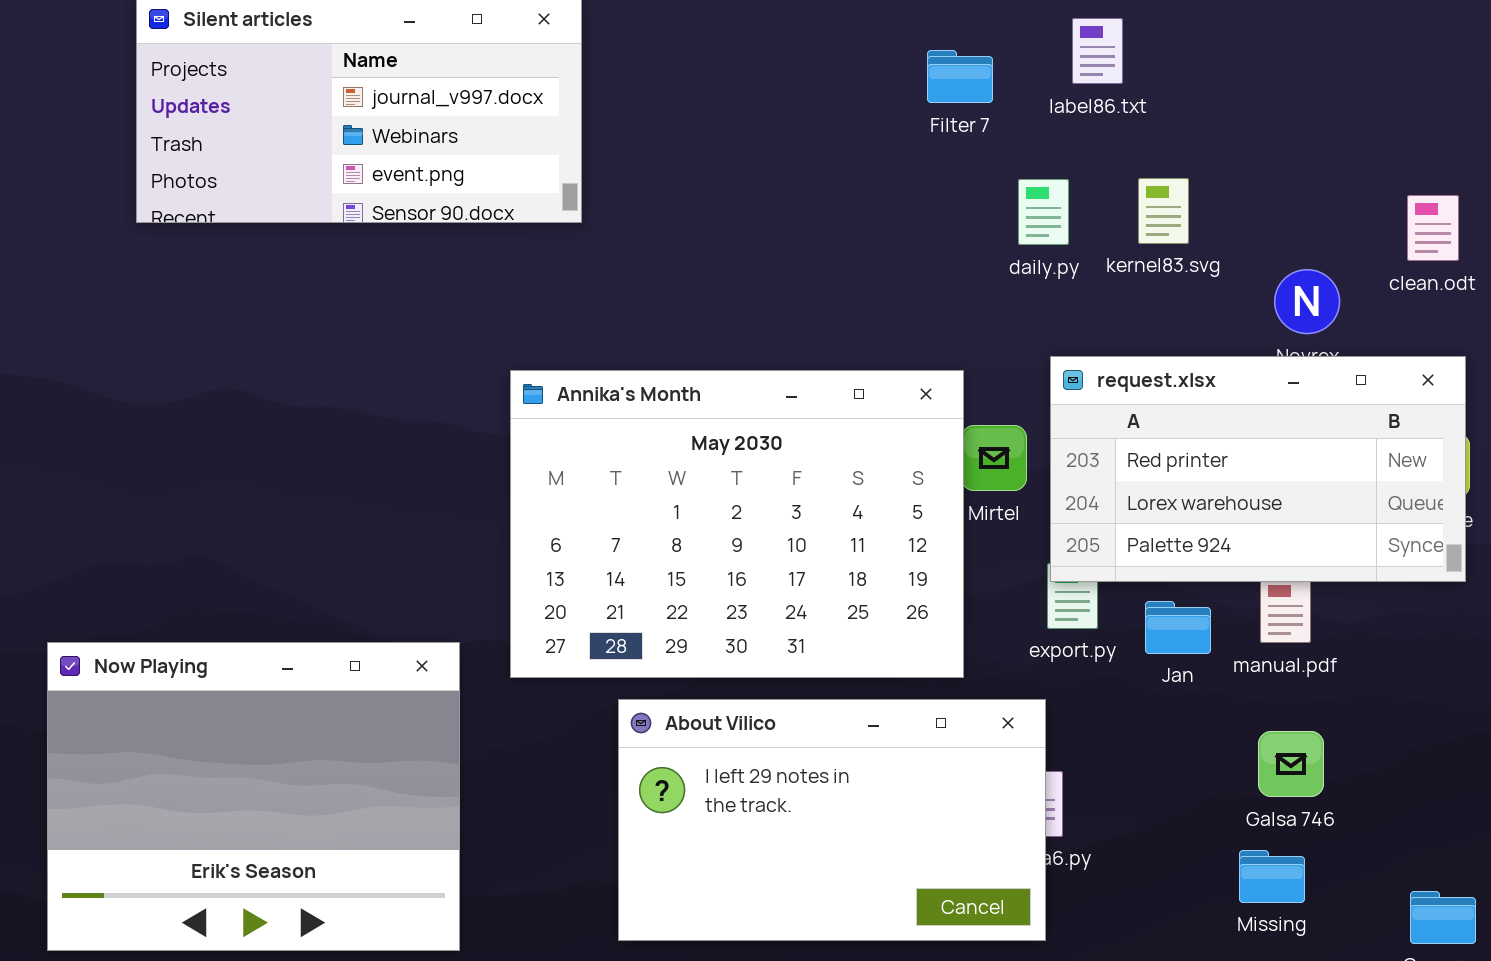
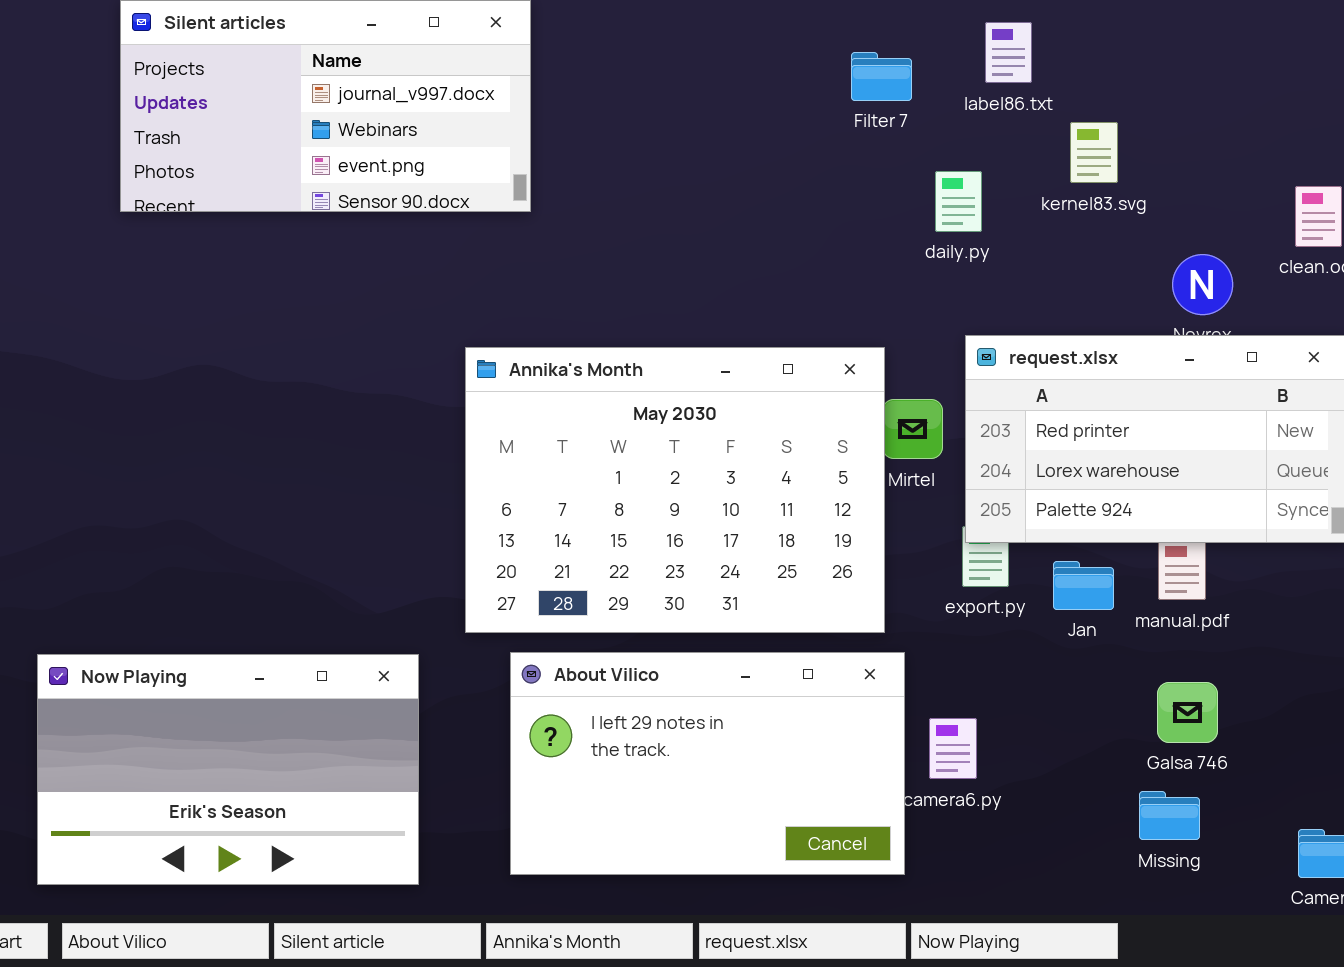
kernel83.svg: [1138,178,1189,244] -> [1070,122,1118,183], moved
Now Playing: [47,642,460,951] -> [37,654,419,885], resized
About Vilico: [618,699,1046,941] -> [510,652,905,875], moved

